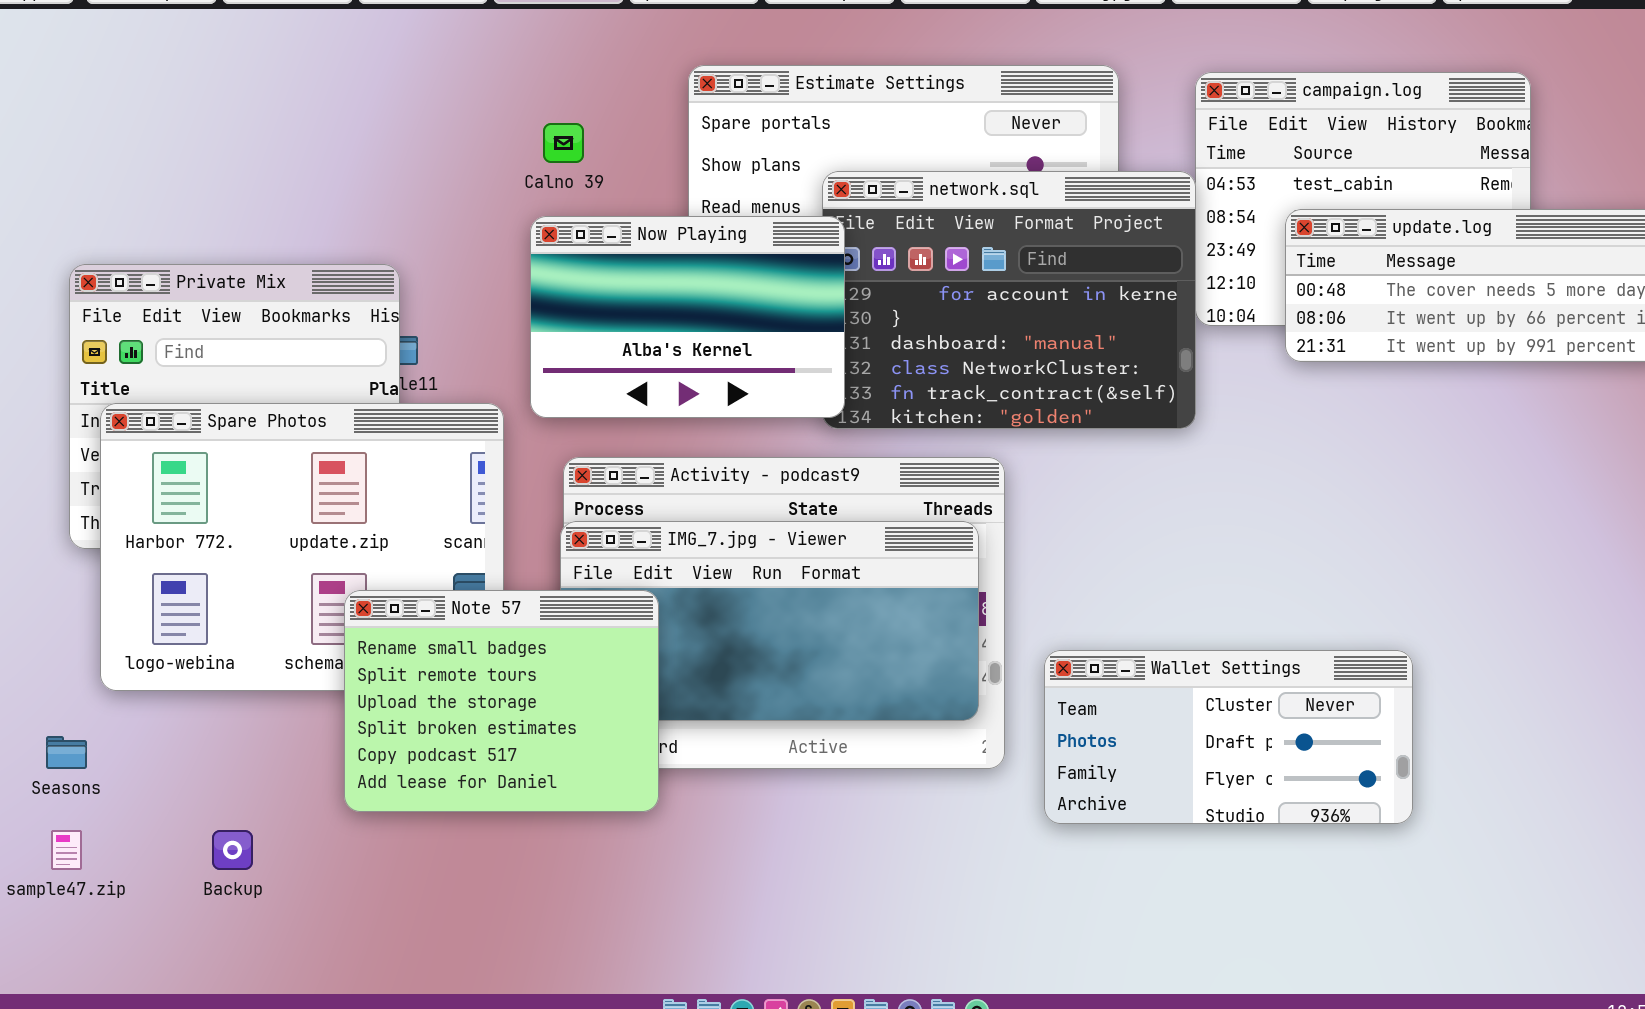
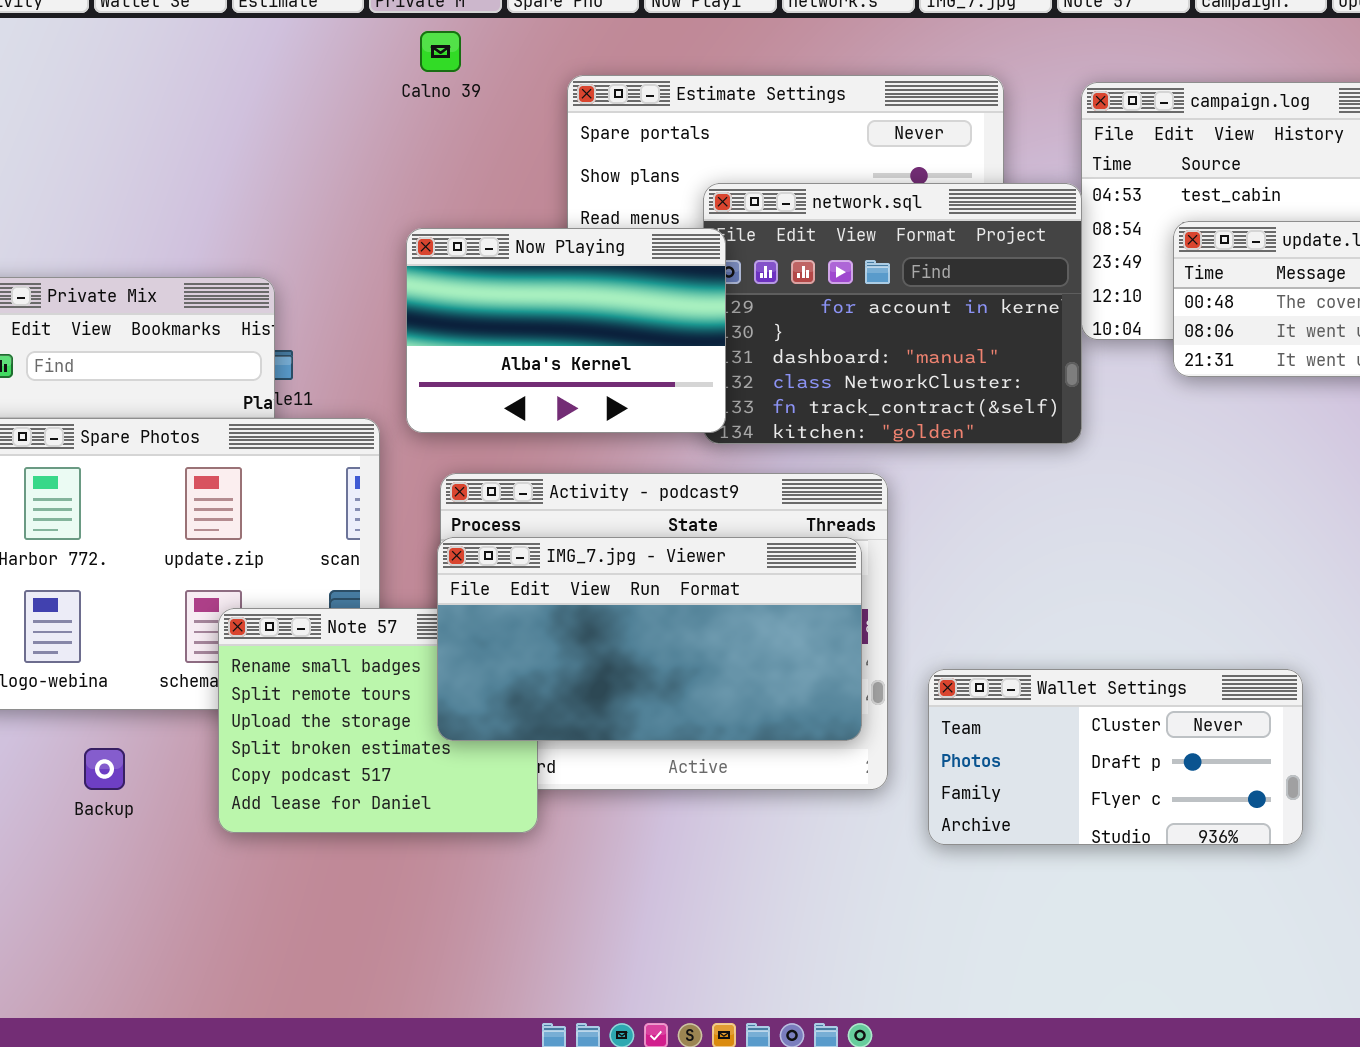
Calno 39: [543,123,584,163] -> [420,31,461,72], moved
IMG_7.jpg - Viewer: [560,521,979,721] -> [437,537,862,741], raised
Backup: [212,830,253,870] -> [84,748,125,790], moved

